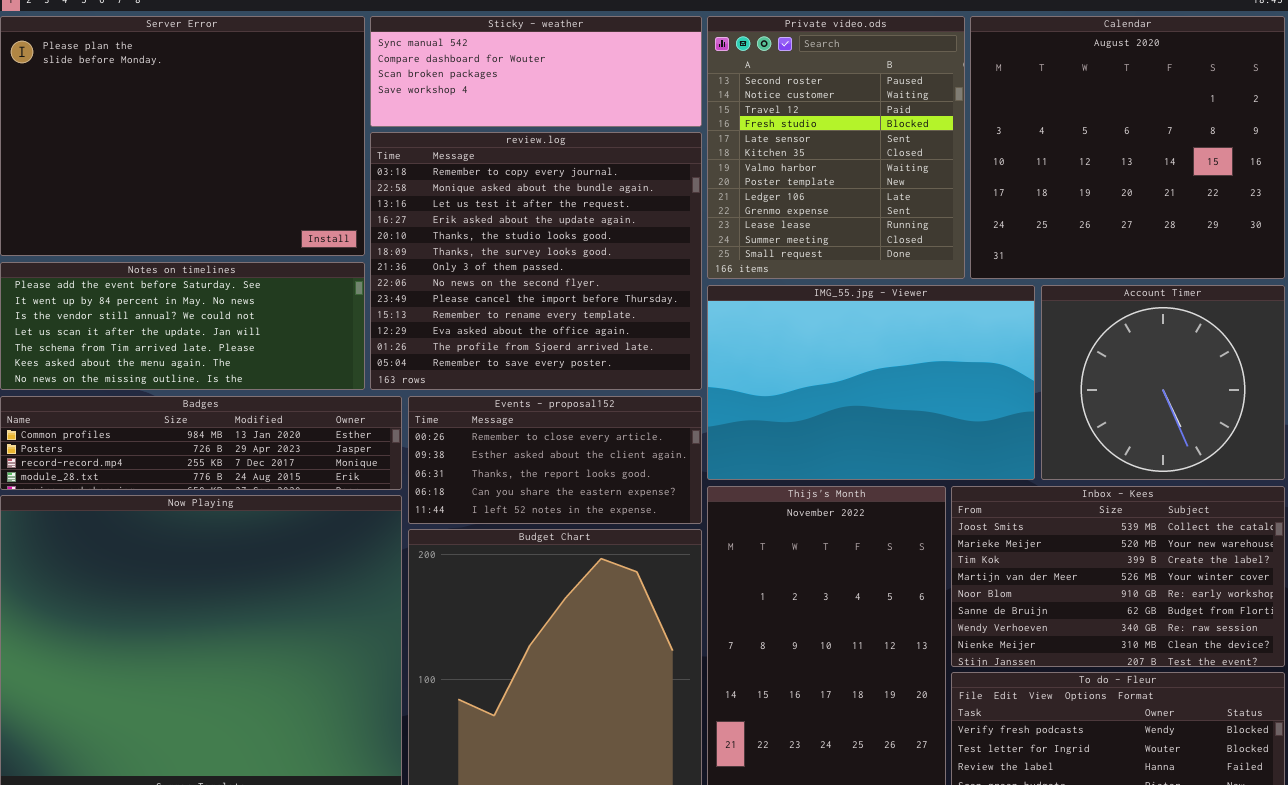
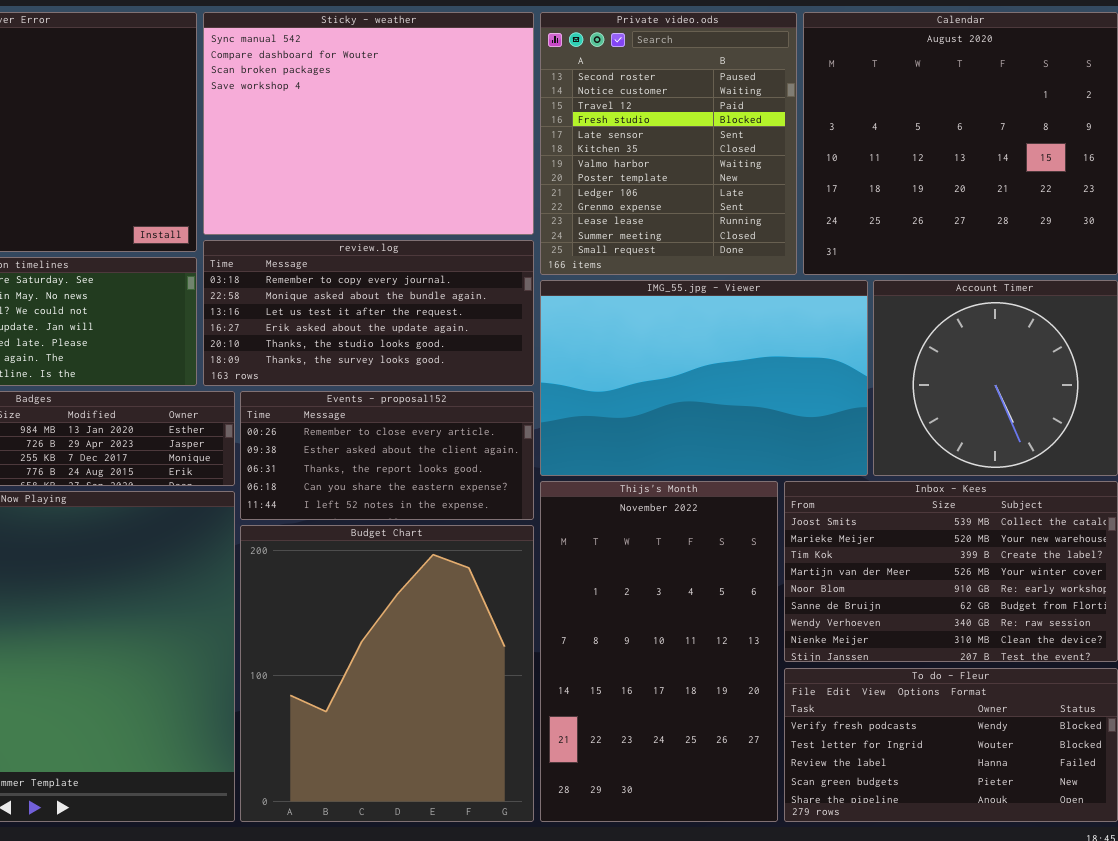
Sticky - weather: [370,16,702,127] -> [203,12,534,235], resized
review.log: [370,132,702,390] -> [203,240,534,386], resized

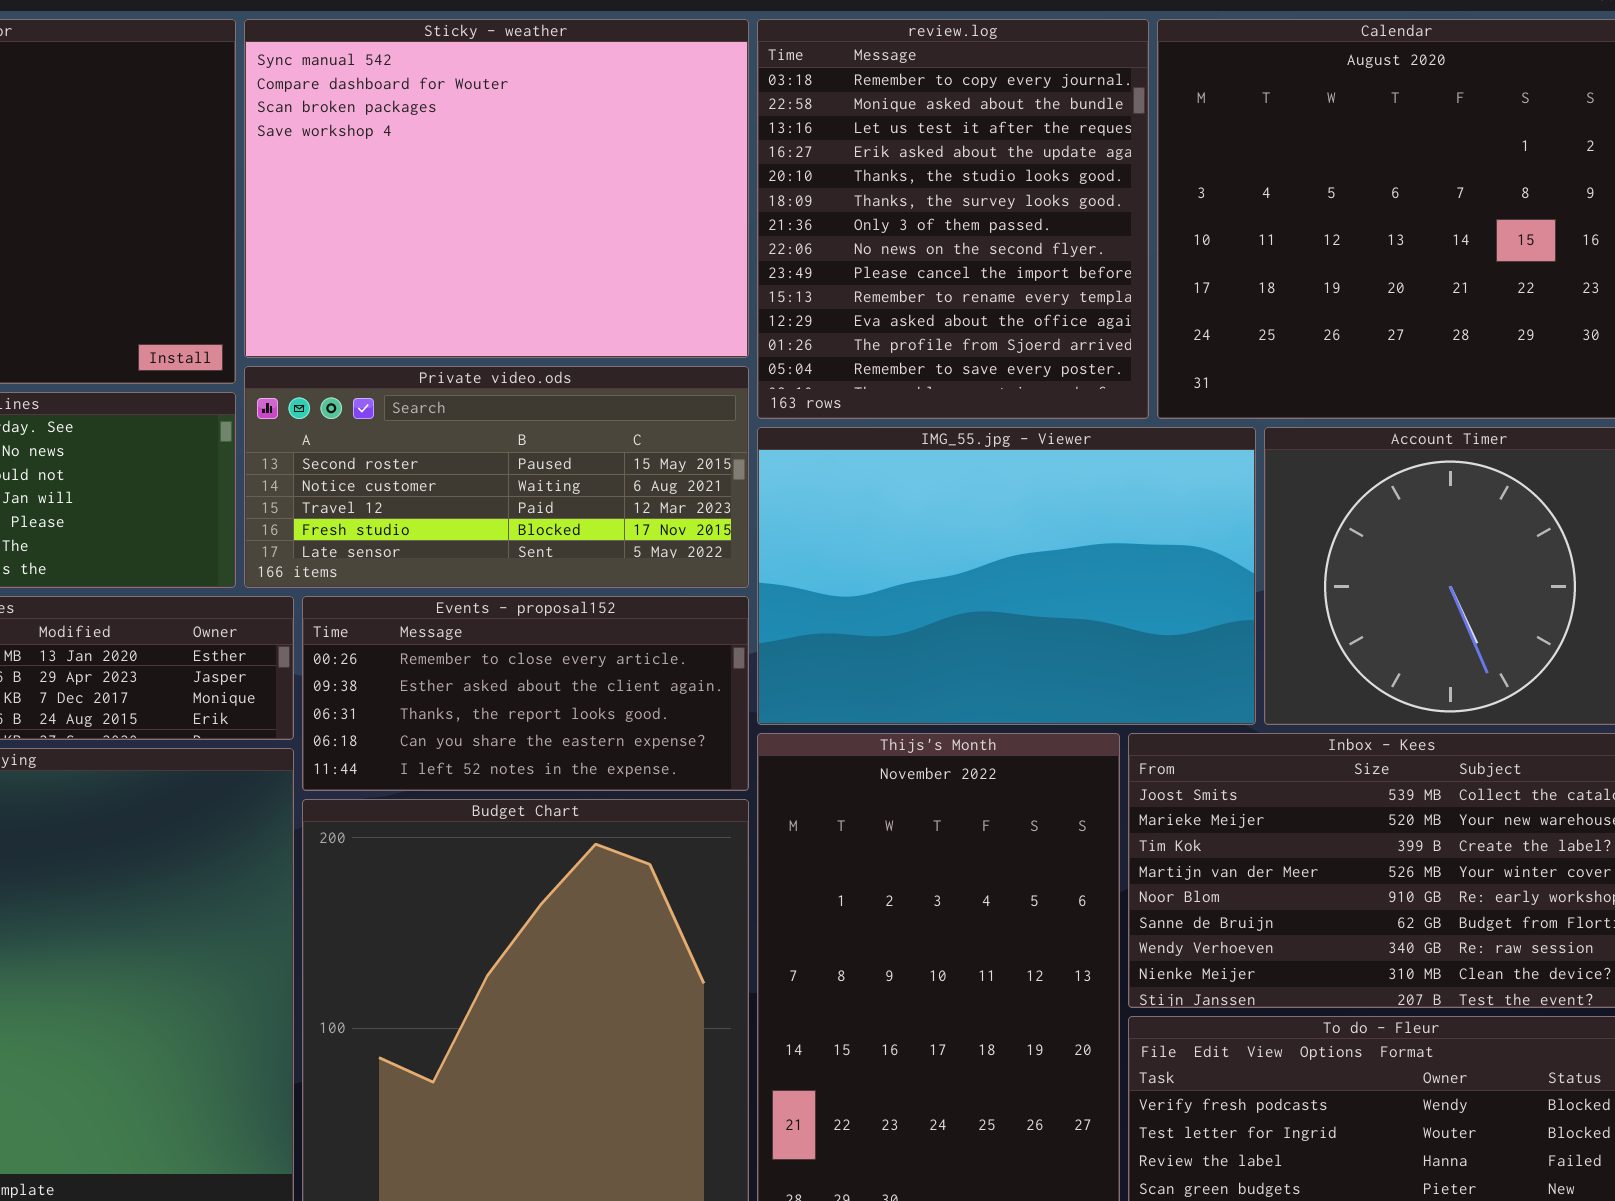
Private video.ods: [540,12,797,275] -> [244,366,749,588], moved, resized
review.log: [203,240,534,386] -> [757,19,1149,419], moved, resized

